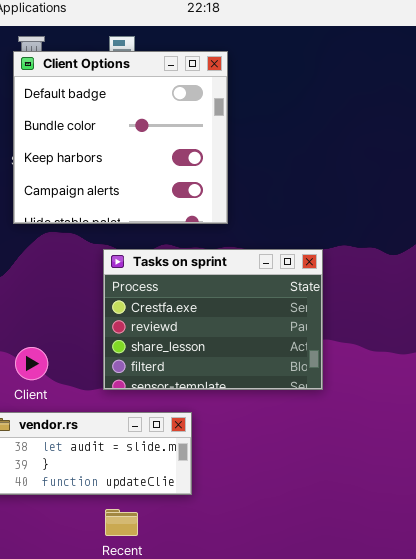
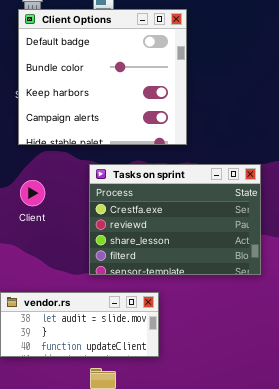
Client: [15,347,48,380] -> [20,180,45,206], moved

